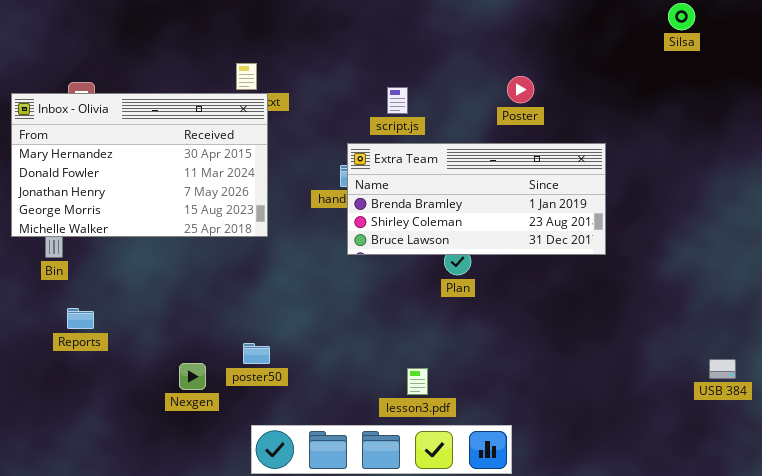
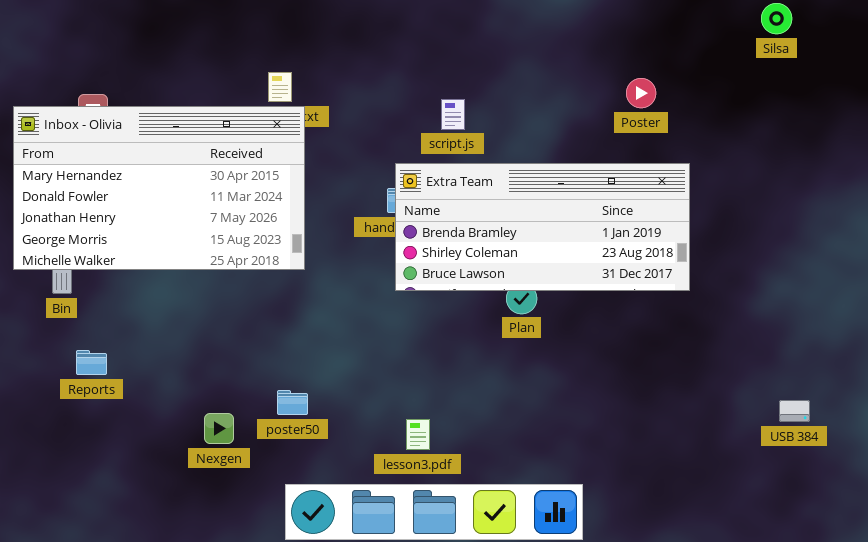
Poster: [507,76,534,103] -> [626,78,656,108], moved
USB 384: [709,359,736,379] -> [779,400,810,422], moved
lesson3.pdf: [407,368,428,395] -> [406,419,430,450], moved

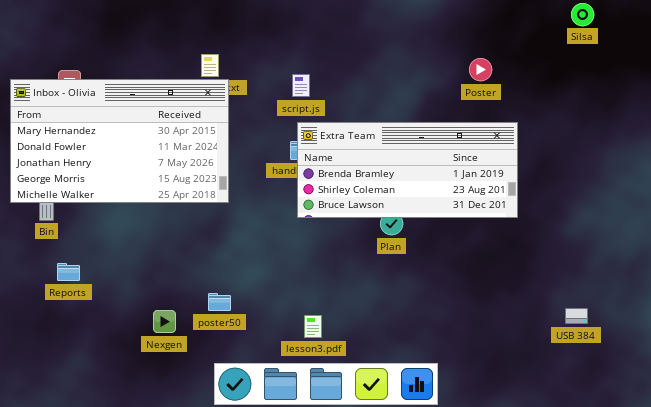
script.js: [441,99,465,130] -> [292,74,310,97], moved
USB 384: [779,400,810,422] -> [565,308,588,324], moved

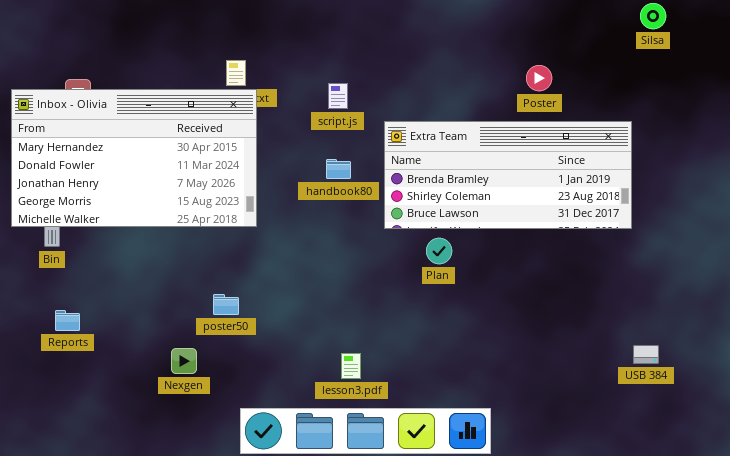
Extra Team: [297,122,518,218] -> [384,121,632,229], moved
Reports: [57,263,80,281] -> [55,310,80,331], moved
poster50: [208,293,231,311] -> [213,294,239,315], moved

